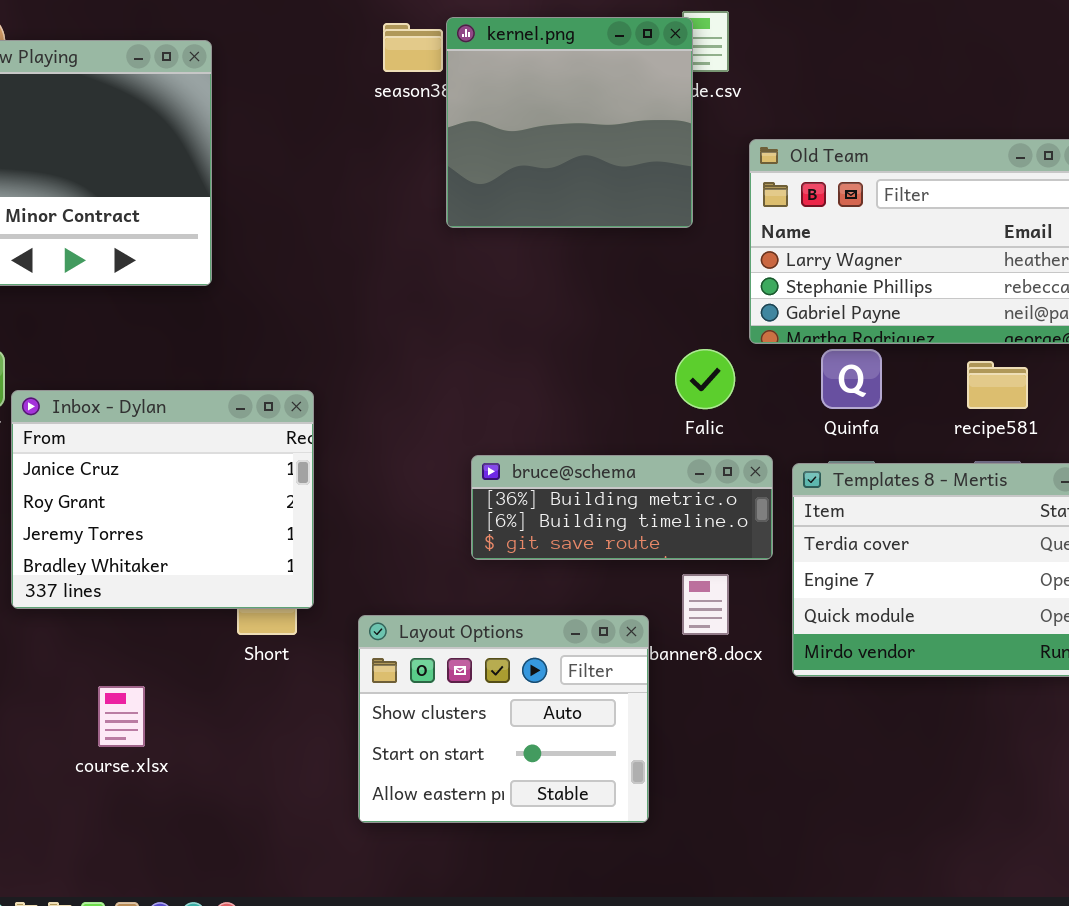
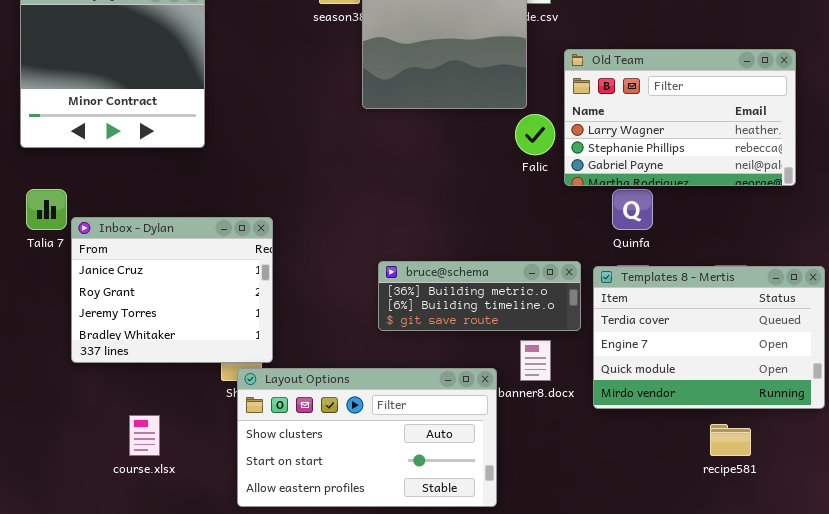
Falic: [675,349,735,409] -> [515,114,555,155], moved
recipe581: [967,361,1028,409] -> [710,424,751,456], moved
Layout Options: [358,615,649,823] -> [237,368,497,507], resized

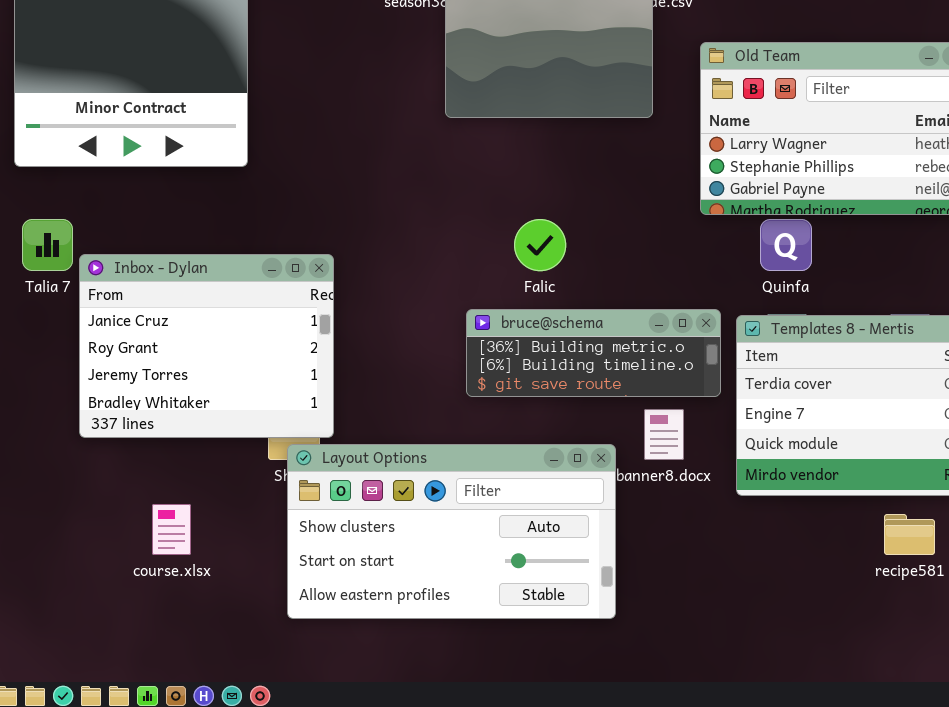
Falic: [515,114,555,155] -> [514,219,566,271], moved

